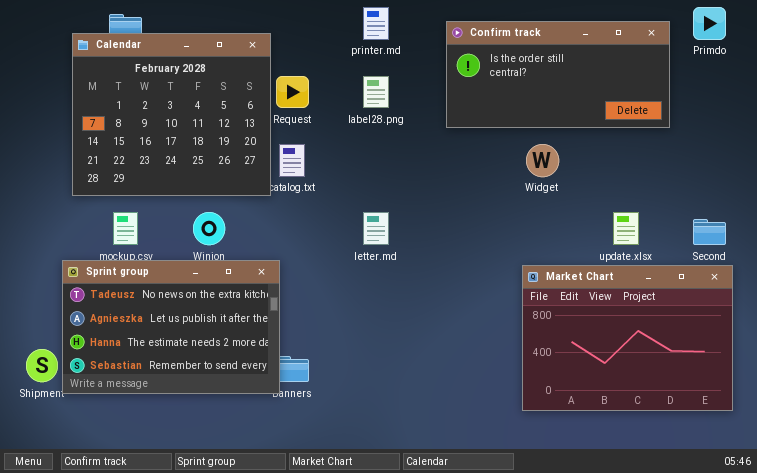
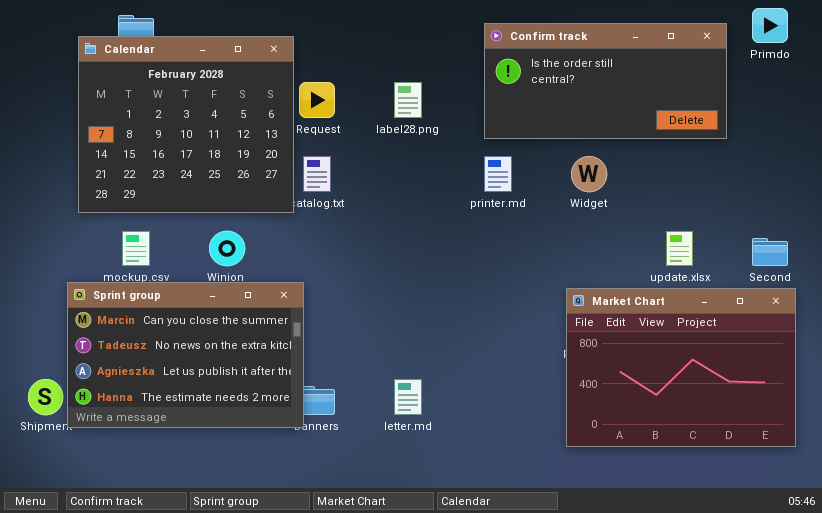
printer.md: [363,7,389,40] -> [484,156,512,192], moved
letter.md: [363,212,389,245] -> [394,379,422,415], moved
Sprint group: [62,260,280,394] -> [67,282,304,428], scrolled up 1 row

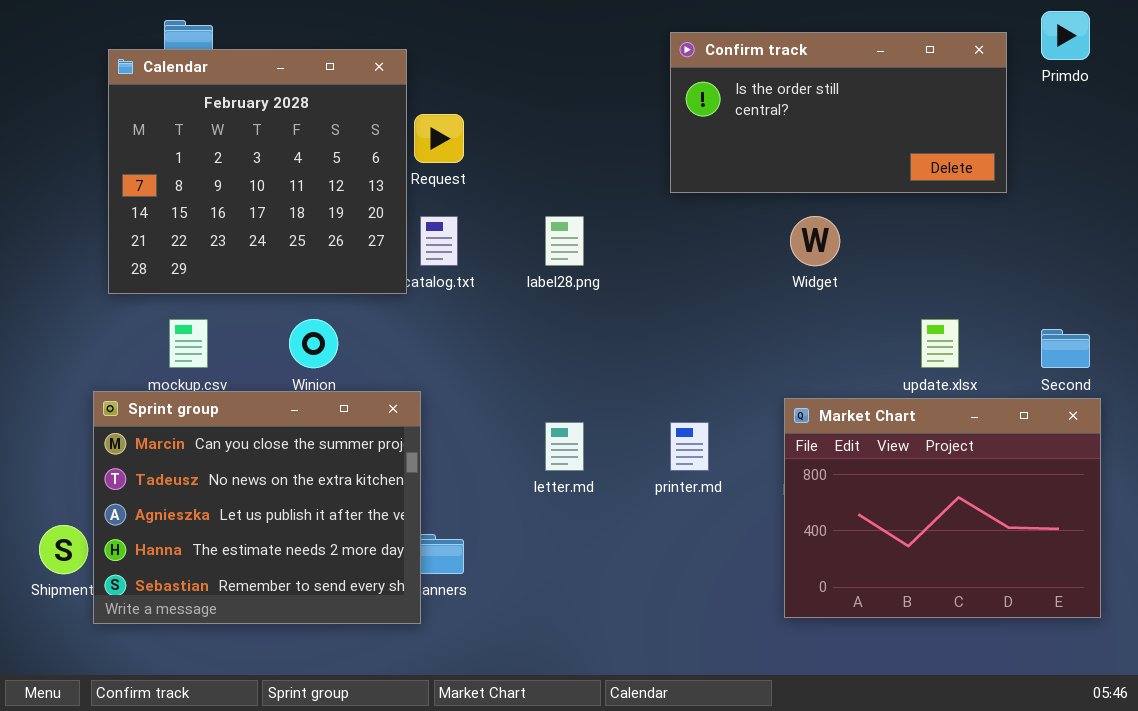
label28.png: [394,82,422,118] -> [545,216,584,266], moved
printer.md: [484,156,512,192] -> [670,422,709,471], moved
Sprint group: [67,282,304,428] -> [93,391,421,624], resized
letter.md: [394,379,422,415] -> [545,422,584,471], moved

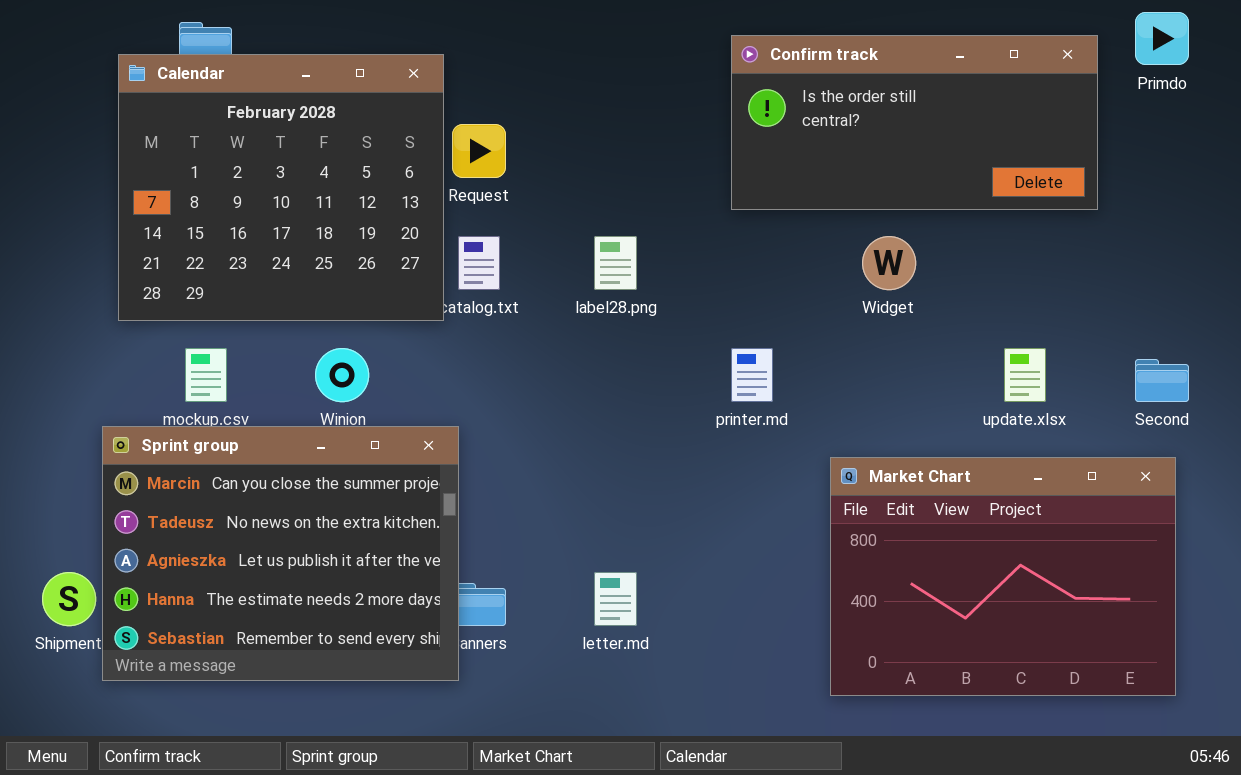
Market Chart: [784,398,1101,618] -> [830,457,1176,696], moved
letter.md: [545,422,584,471] -> [594,572,637,626], moved
printer.md: [670,422,709,471] -> [731,348,773,402], moved

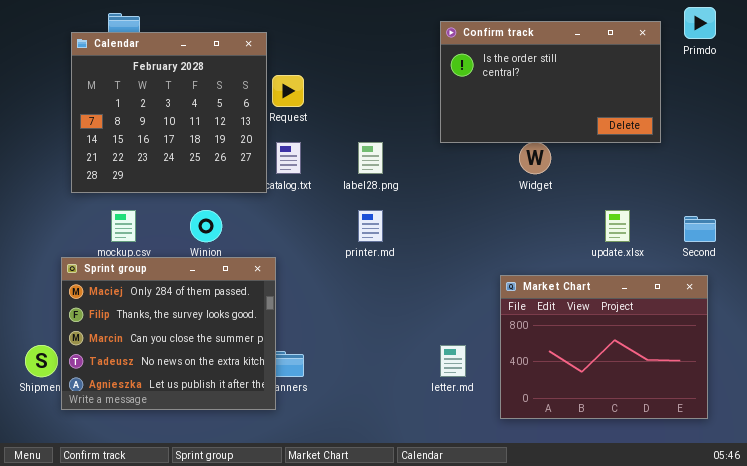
Confirm track: [731,35,1098,210] -> [440,21,661,143], resized
printer.md: [731,348,773,402] -> [358,210,383,242], moved
Sprint group: [102,426,459,681] -> [61,257,276,410], scrolled up 2 rows
letter.md: [594,572,637,626] -> [440,345,466,377], moved

